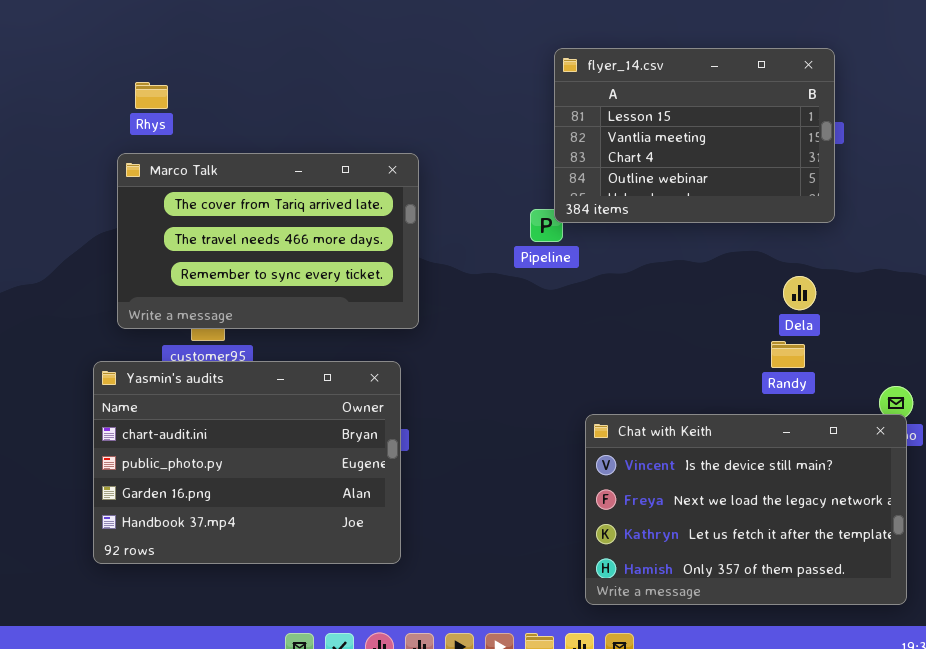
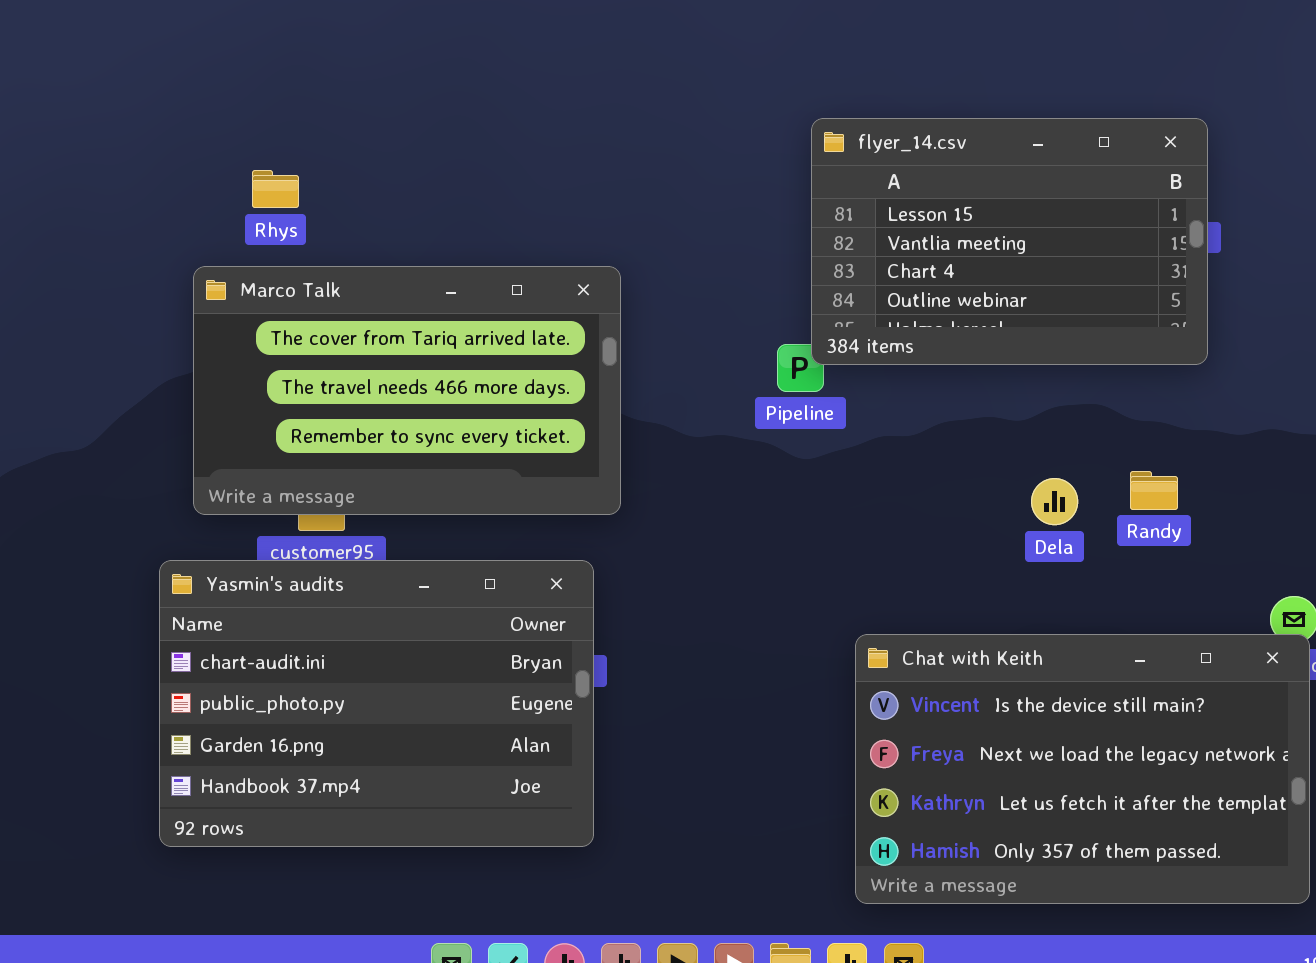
Rhys: [135,82,168,109] -> [252,170,299,208], moved
Dela: [783,276,816,310] -> [1031,478,1078,525], moved
Randy: [771,341,805,368] -> [1130,471,1178,510], moved

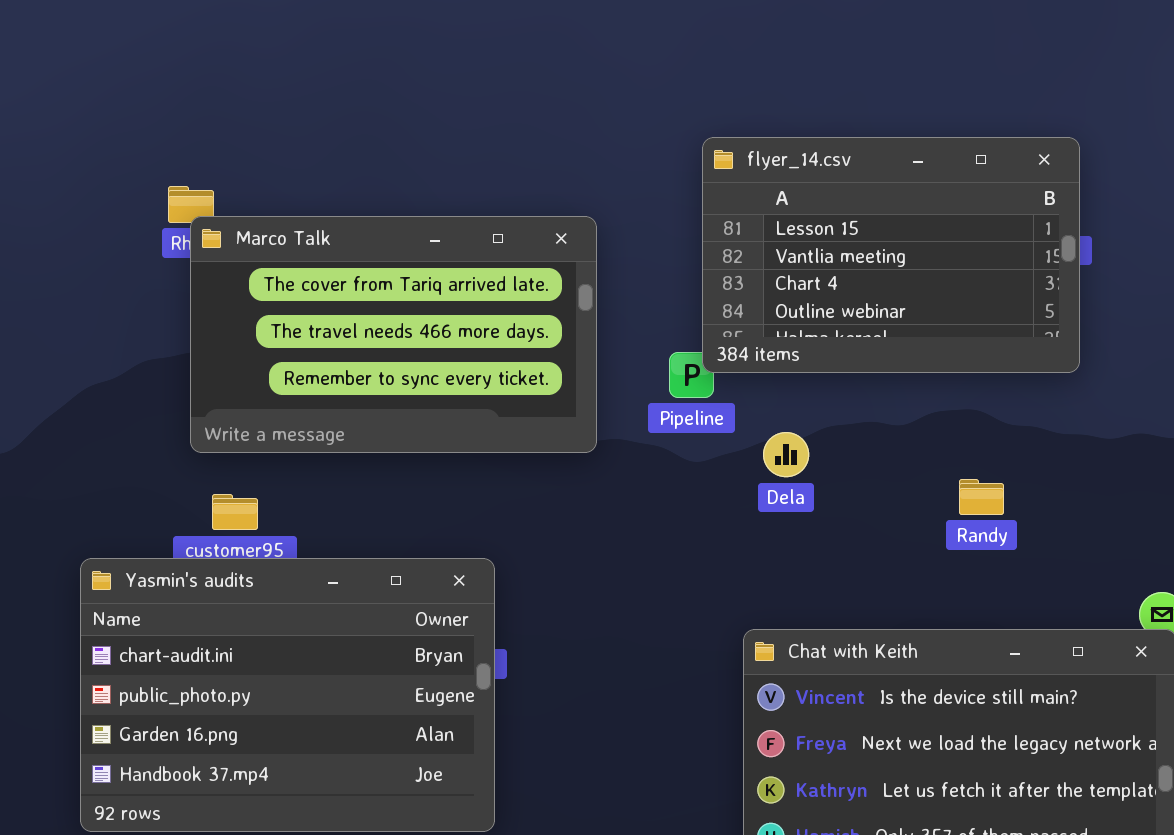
Marco Talk: [193,266,621,515] -> [190,216,597,453], moved
Randy: [1130,471,1178,510] -> [959,479,1004,515], moved
Dela: [1031,478,1078,525] -> [763,432,809,477], moved

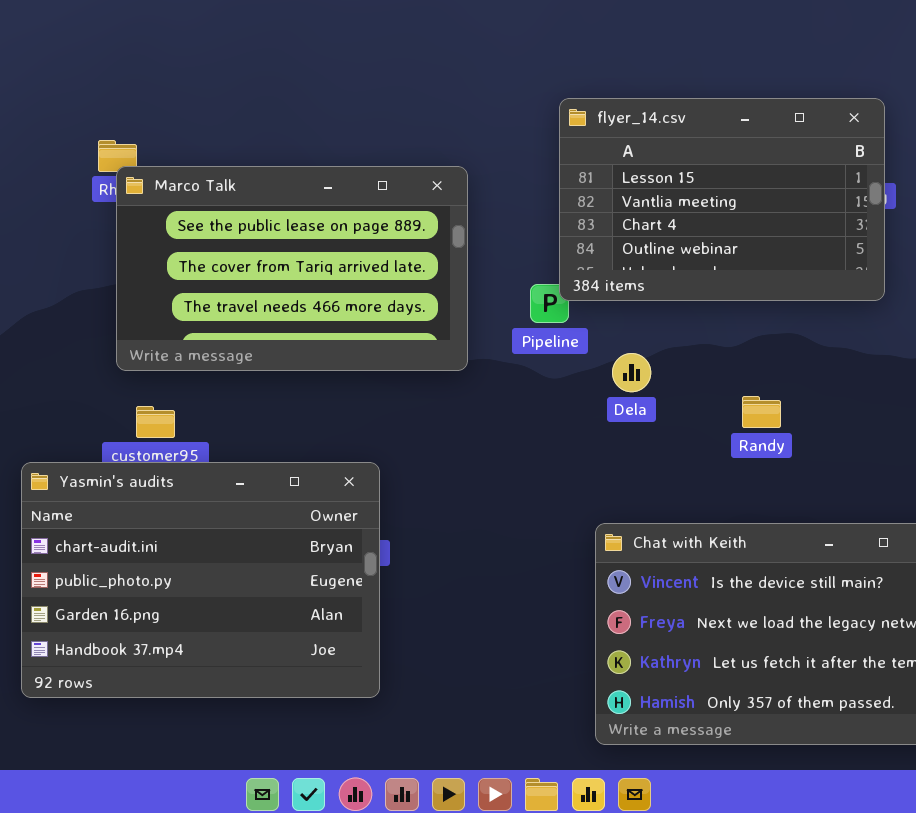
Marco Talk: [190,216,597,453] -> [116,166,468,371], scrolled up 1 row
Randy: [959,479,1004,515] -> [742,396,781,428], moved

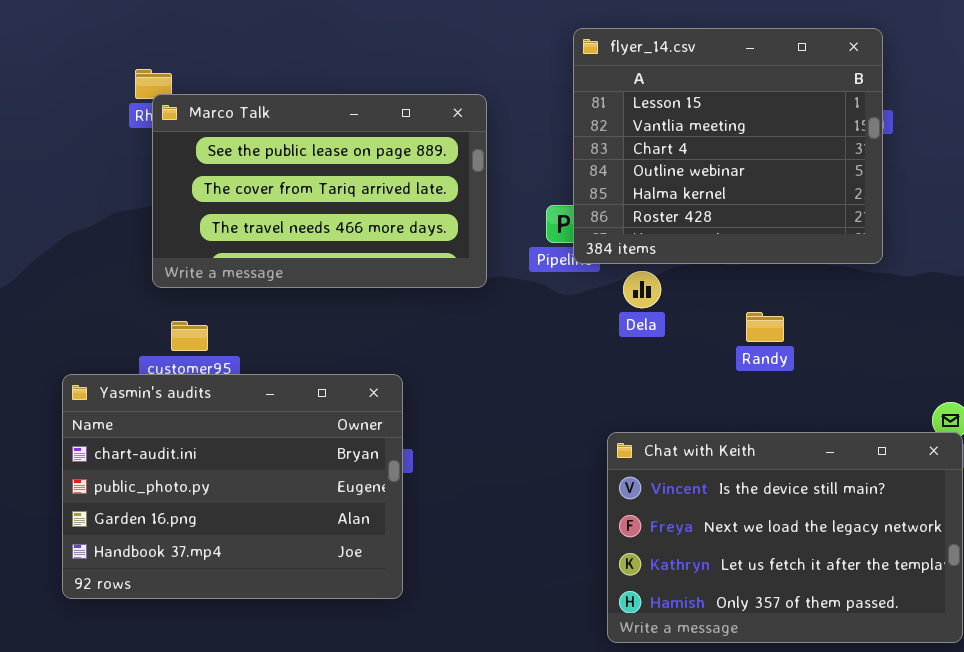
flyer_14.csv: [559,98,885,301] -> [573,28,883,264], resized

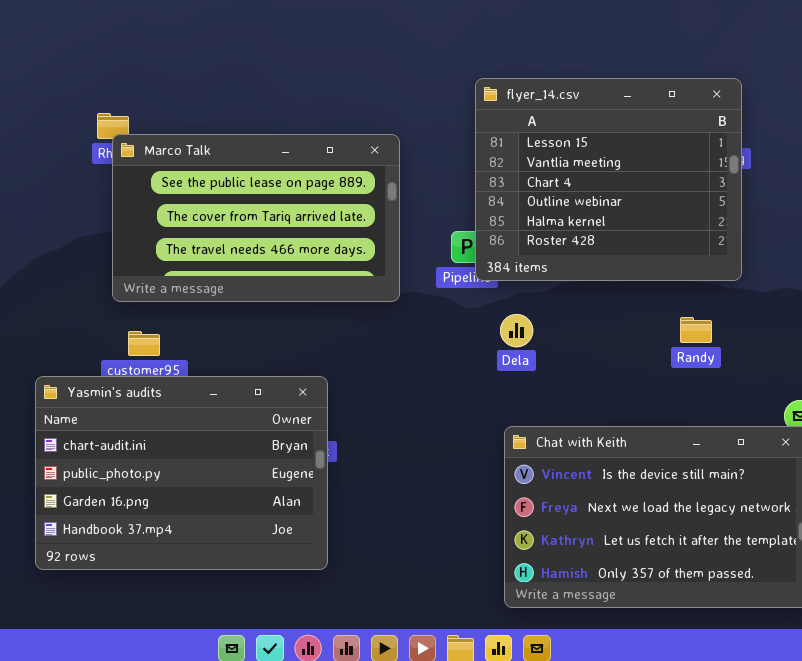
Dela: [623,271,661,308] -> [500,314,533,347], moved
Randy: [746,312,784,342] -> [680,317,712,343], moved

